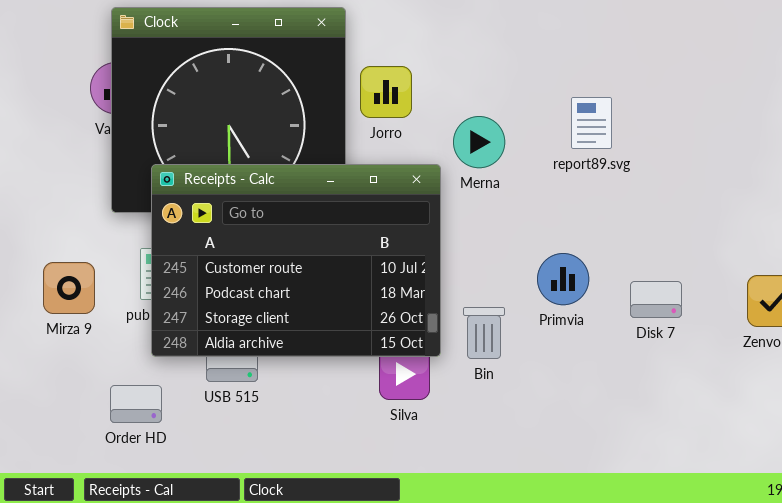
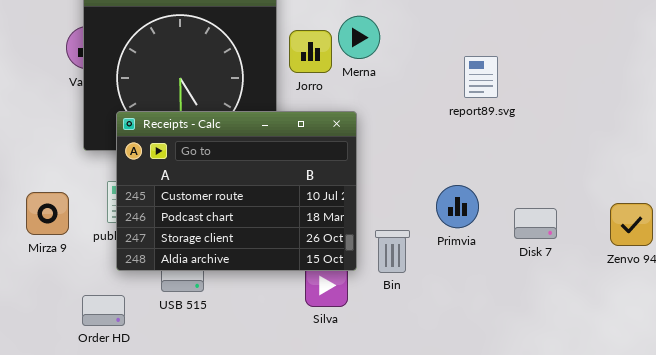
Merna: [453,116,505,168] -> [338,16,380,59], moved

